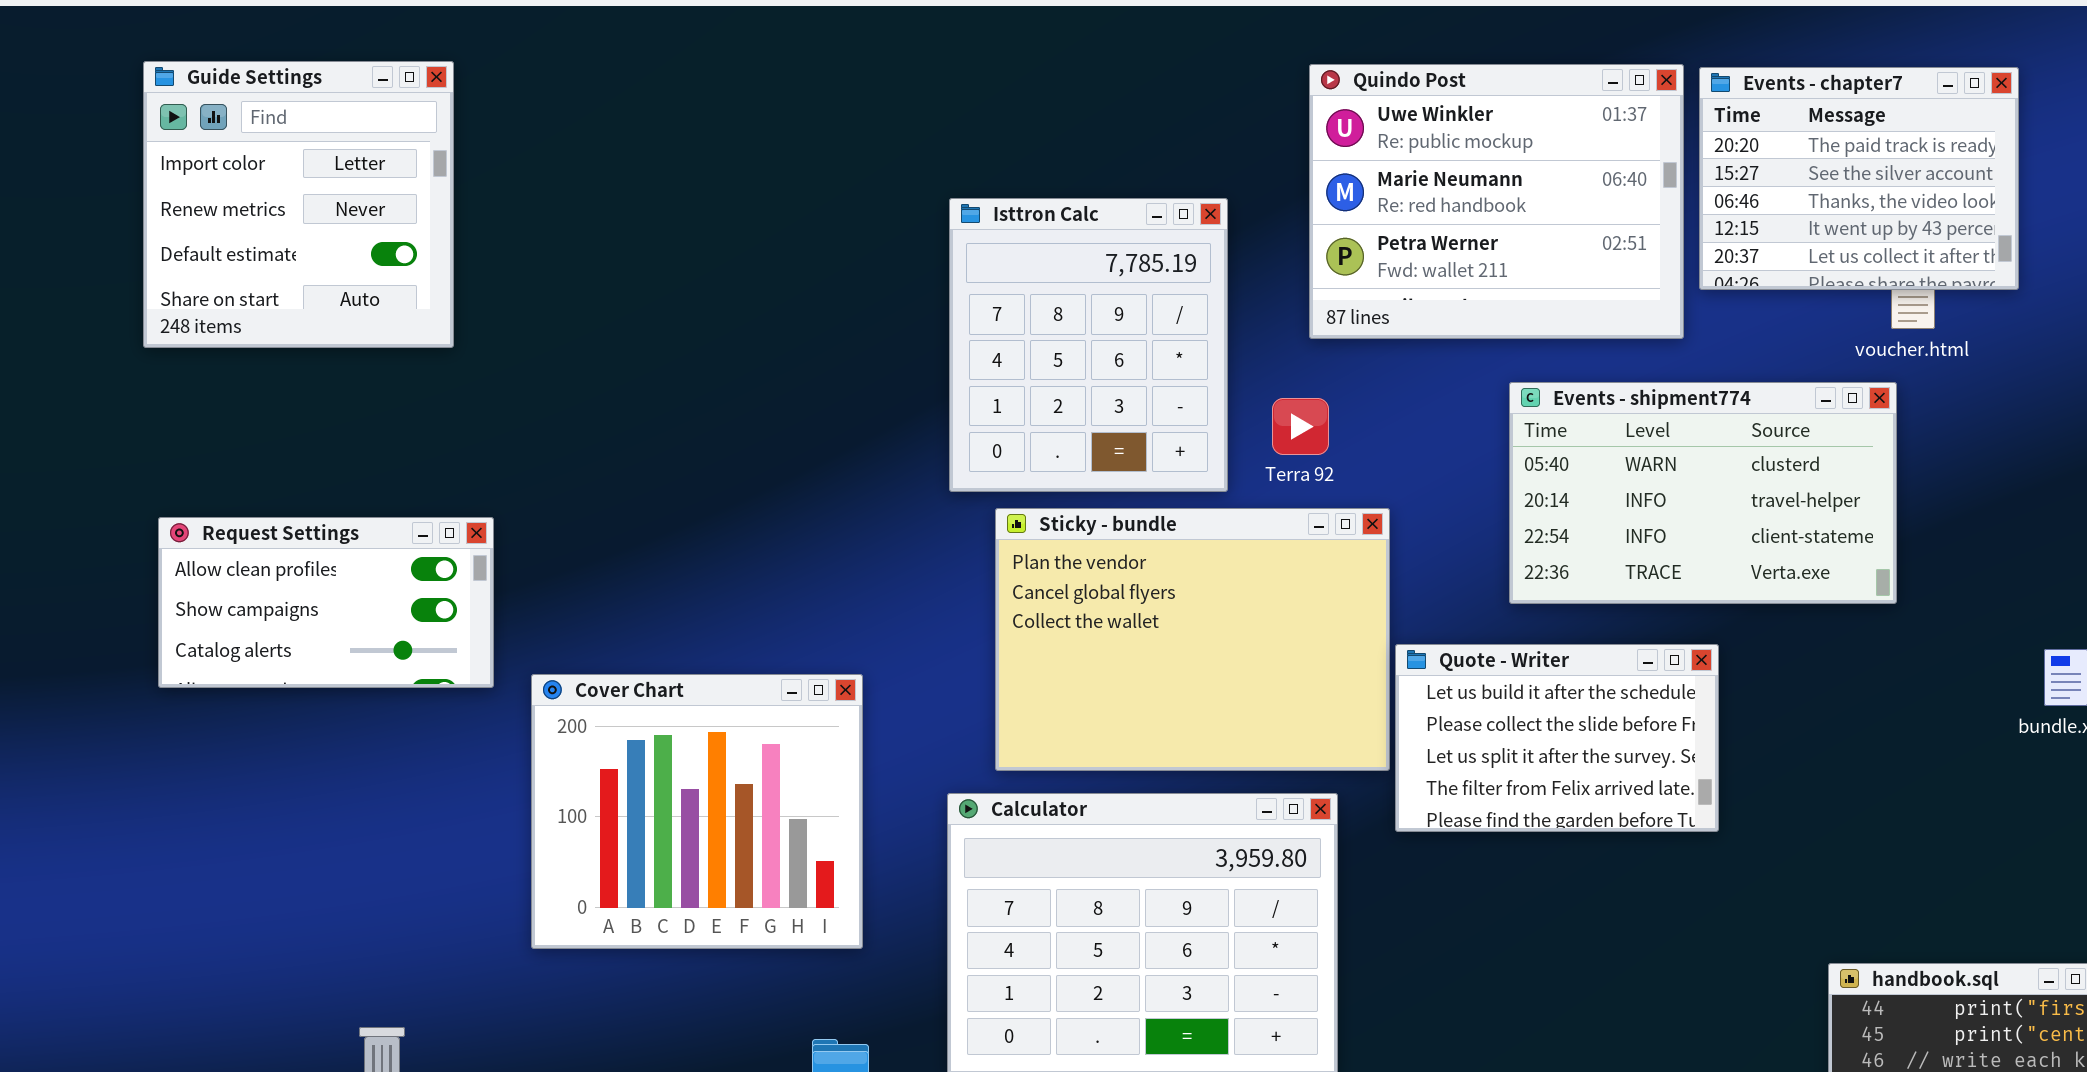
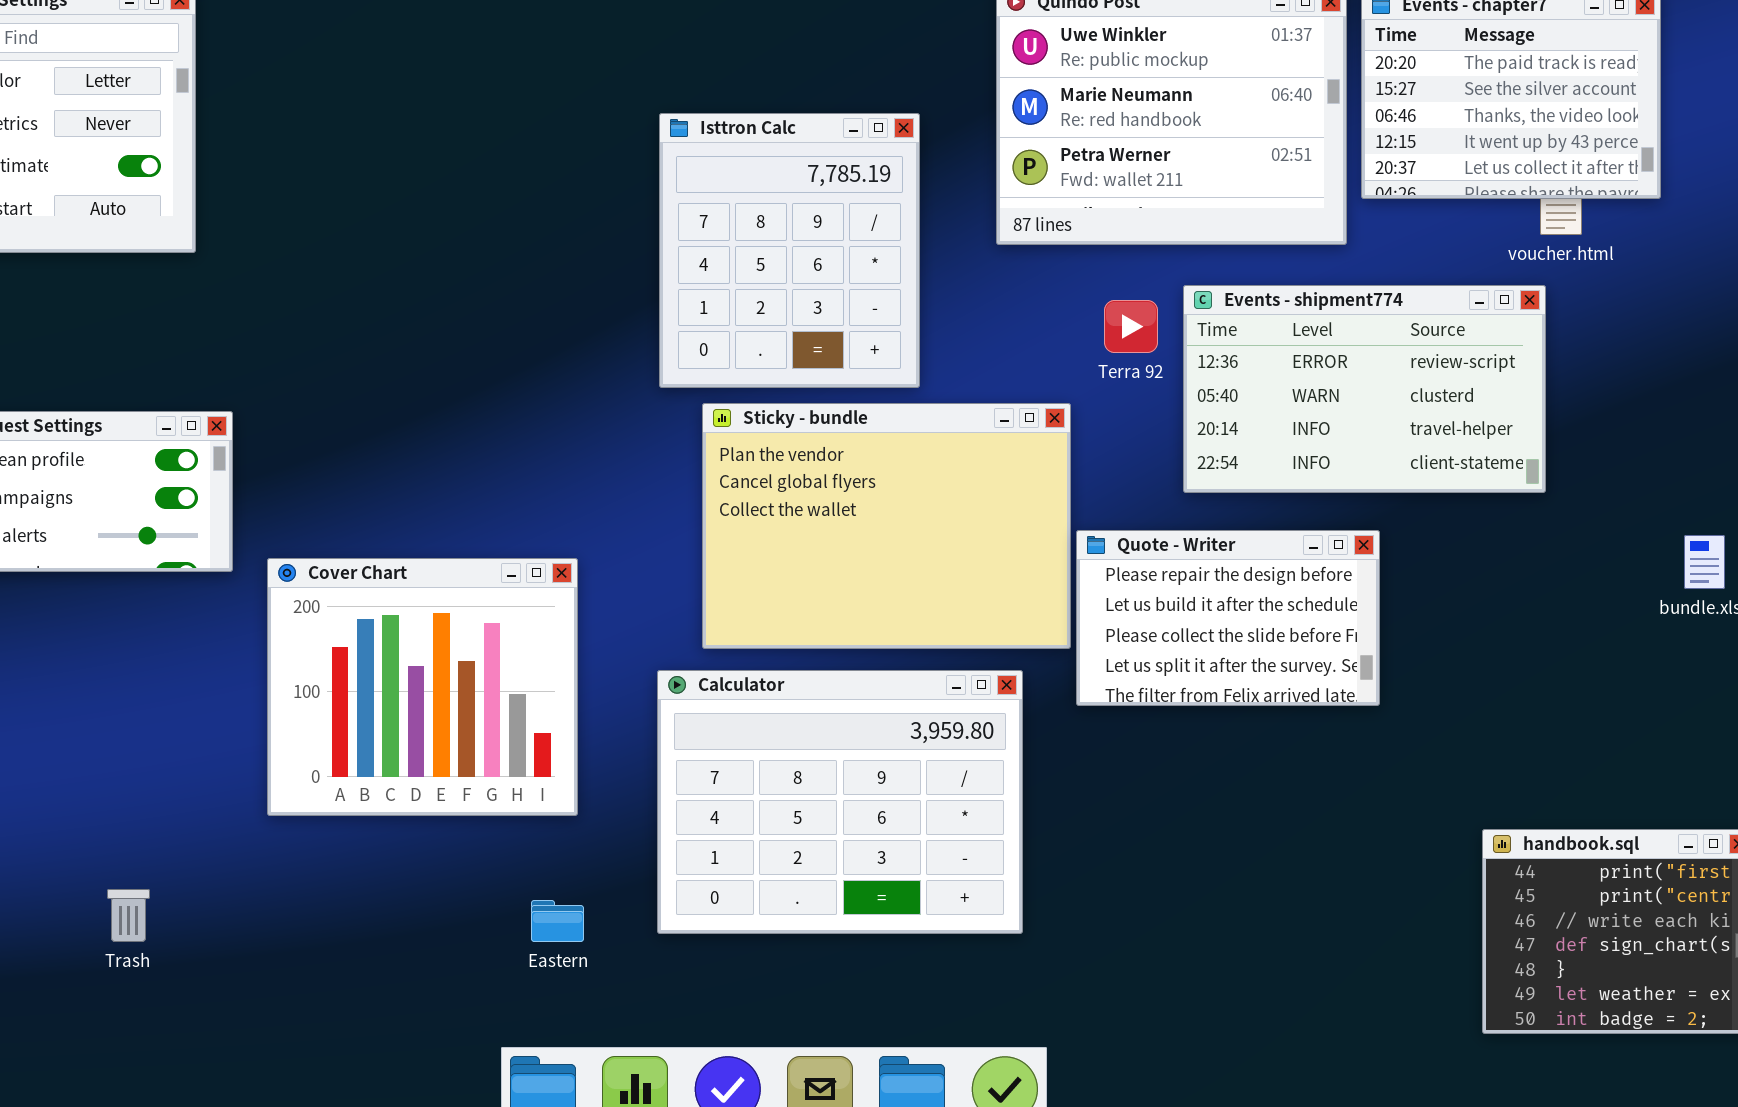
Events - shipment774: [1509,382,1897,604] -> [1183,285,1546,493], scrolled up 1 row
Terra 92: [1272,398,1329,455] -> [1104,300,1158,353], moved
Quote - Writer: [1395,644,1719,832] -> [1076,530,1380,706], scrolled up 1 row

